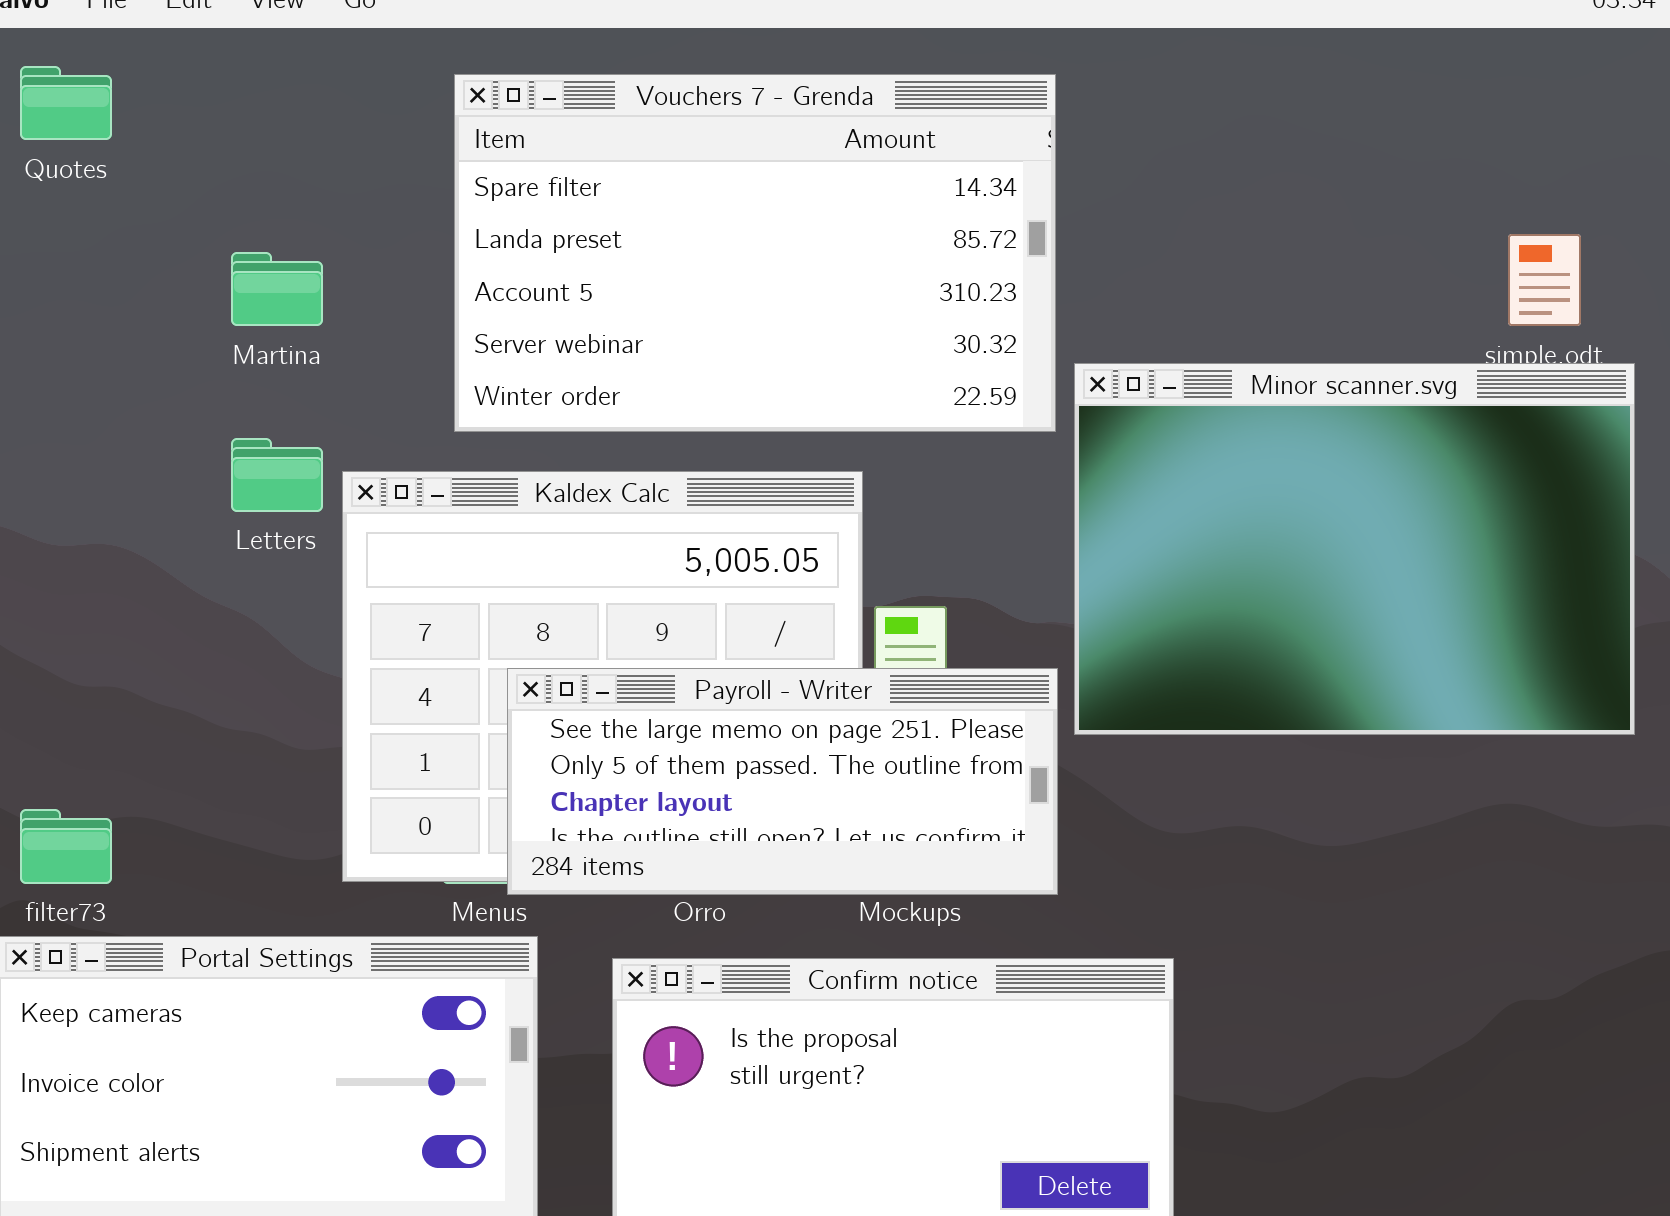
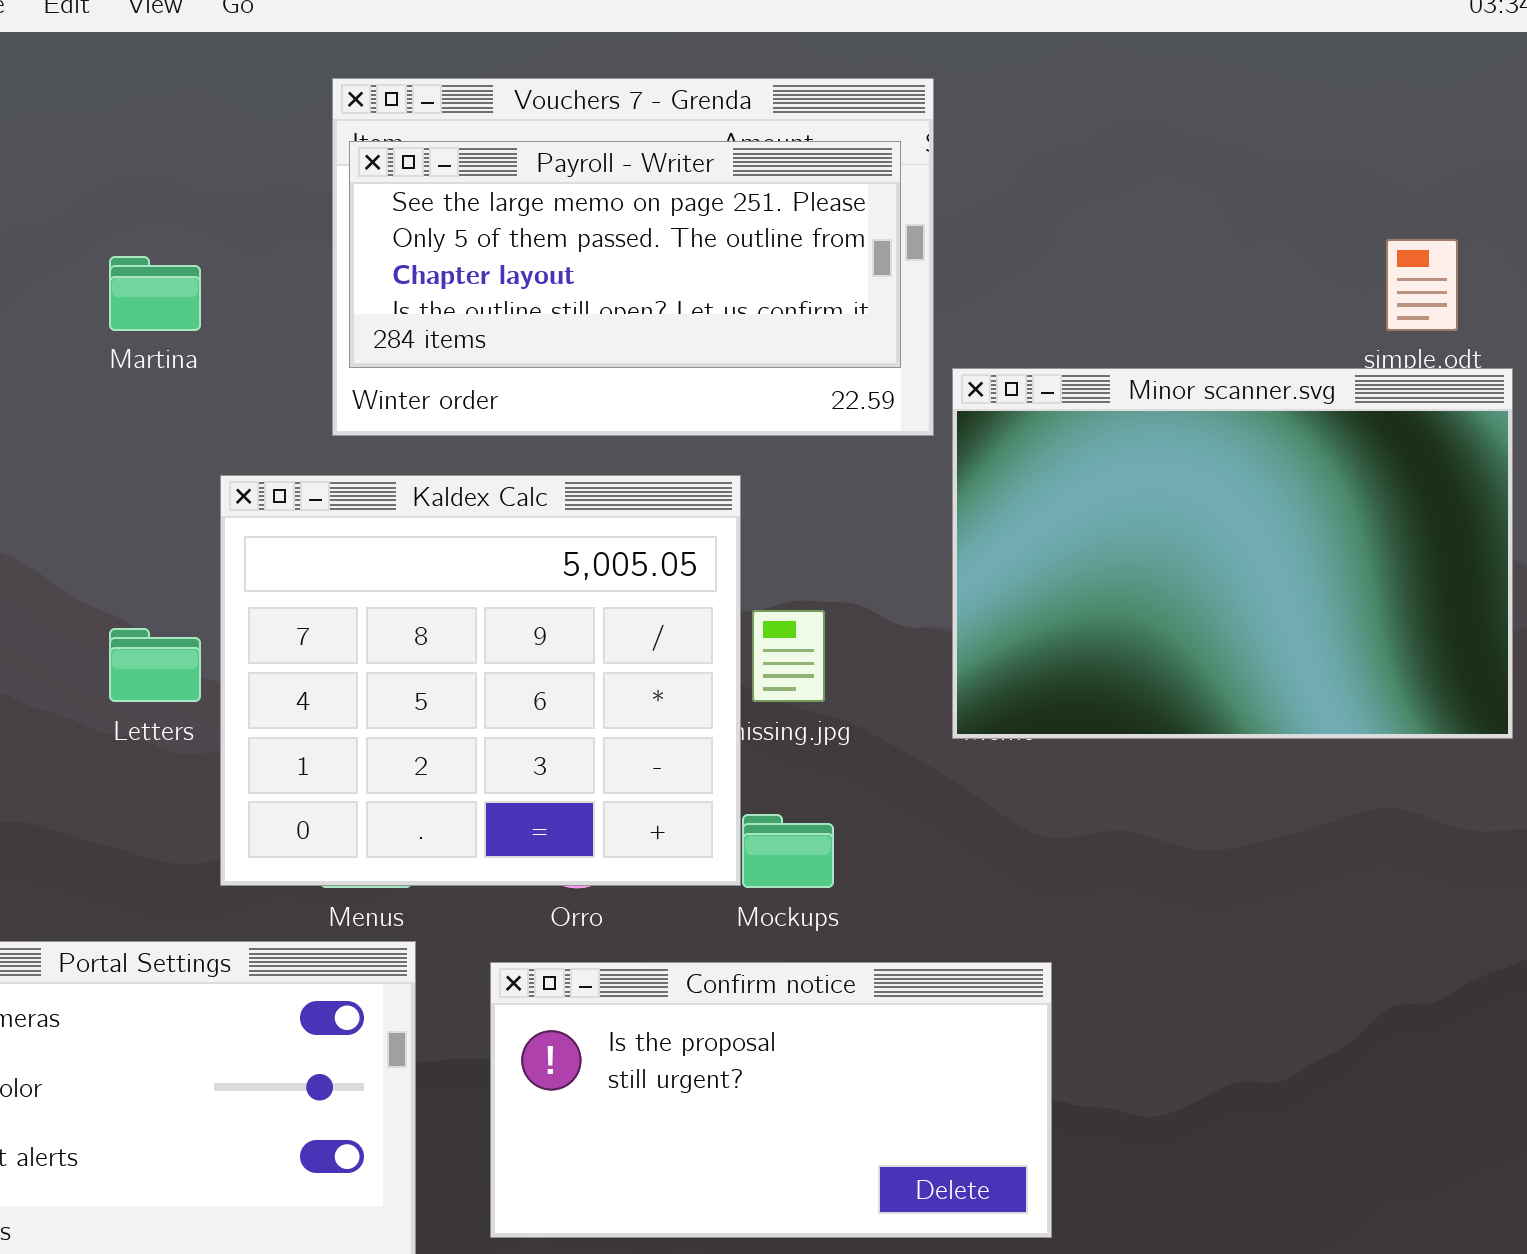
Letters: [231,438,323,512] -> [109,628,201,702], moved
Payroll - Writer: [507,668,1058,895] -> [349,141,901,368], moved

